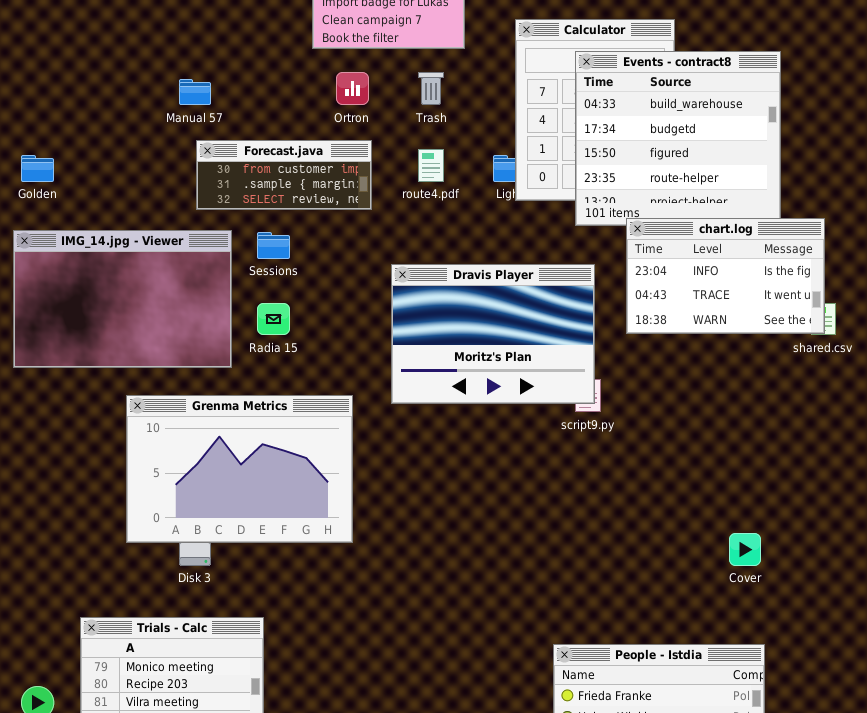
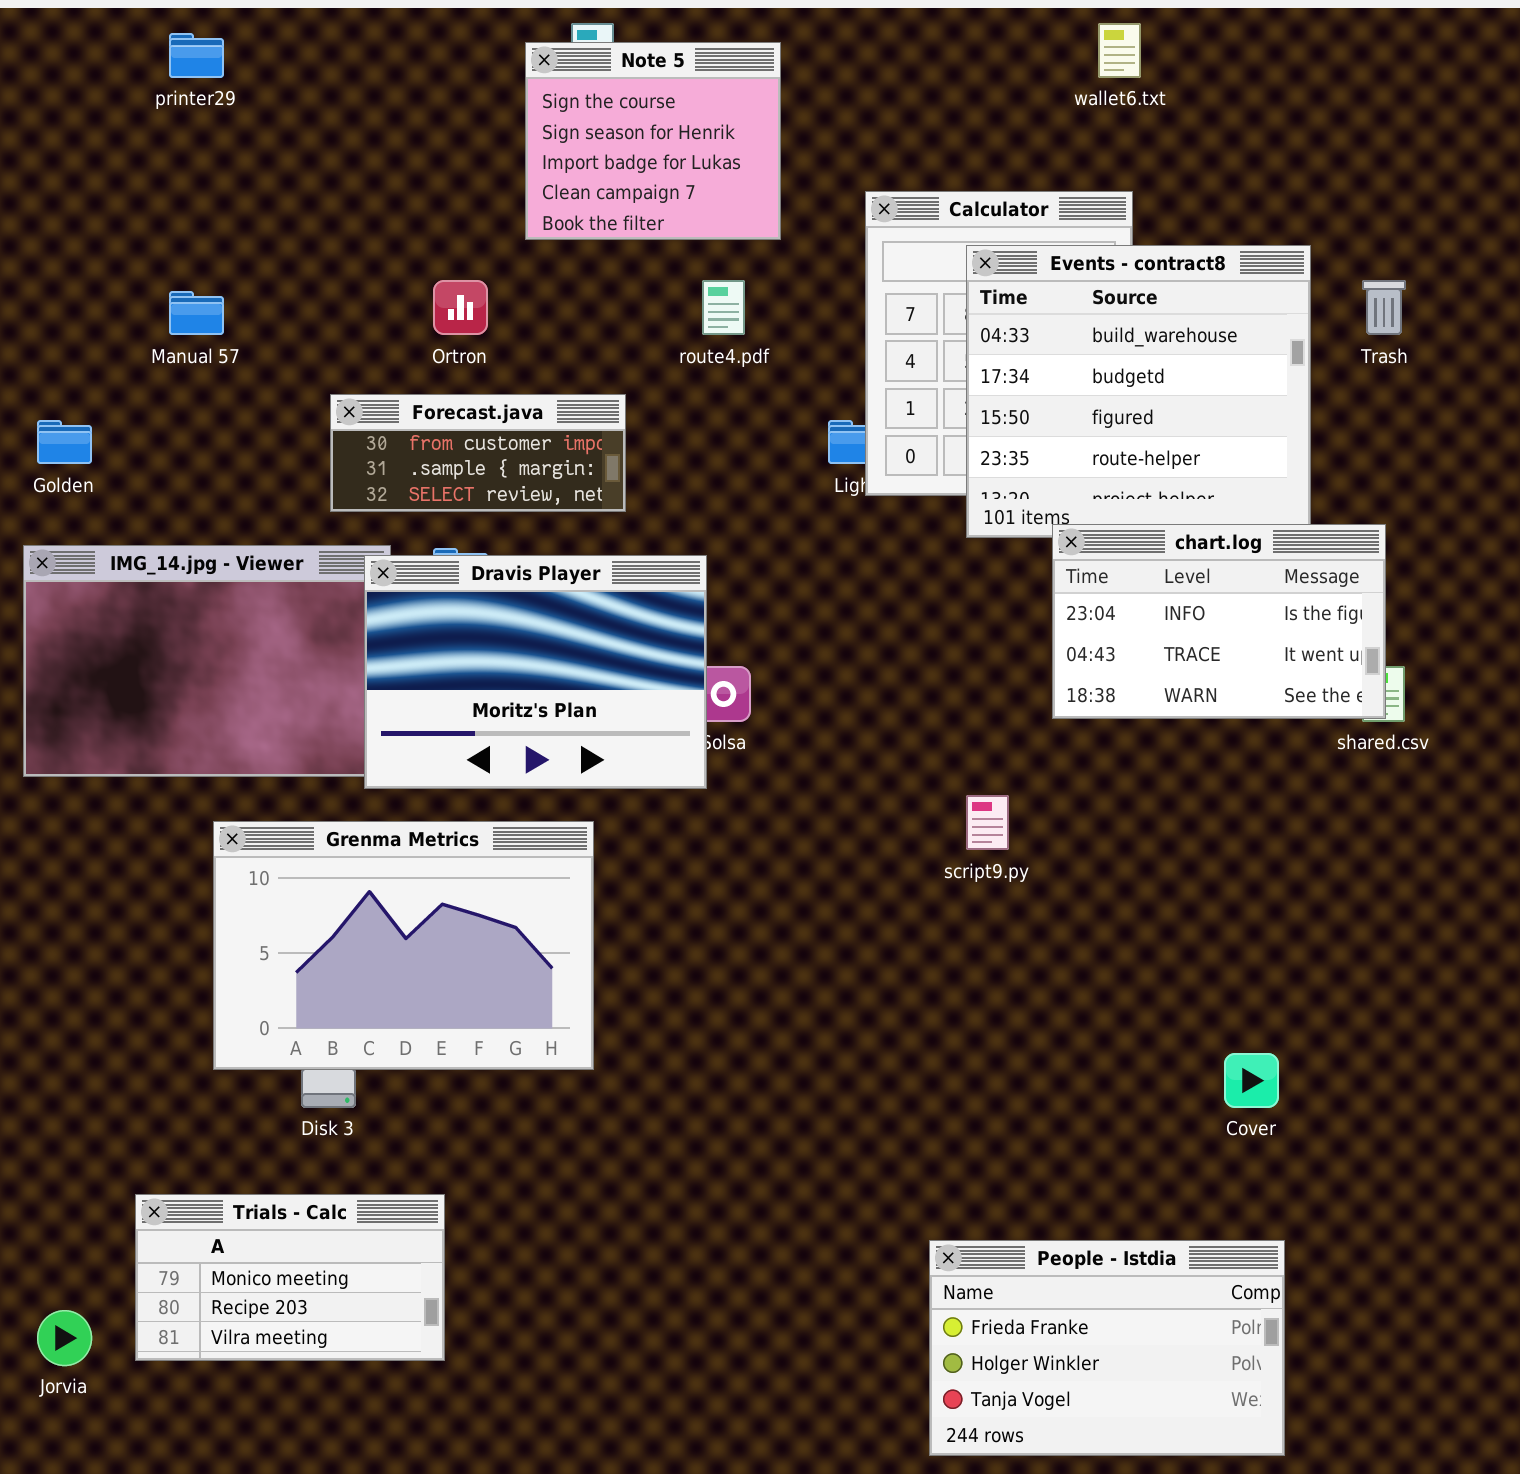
Ortron: [336,72,369,105] -> [433,280,488,335], moved
Trash: [418,72,444,105] -> [1362,280,1406,335], moved
Manual 57: [179,79,211,105] -> [169,291,224,335], moved
route4.pdf: [418,149,444,182] -> [702,280,745,335], moved
Dravis Player: [391,264,595,404] -> [364,555,707,789], moved

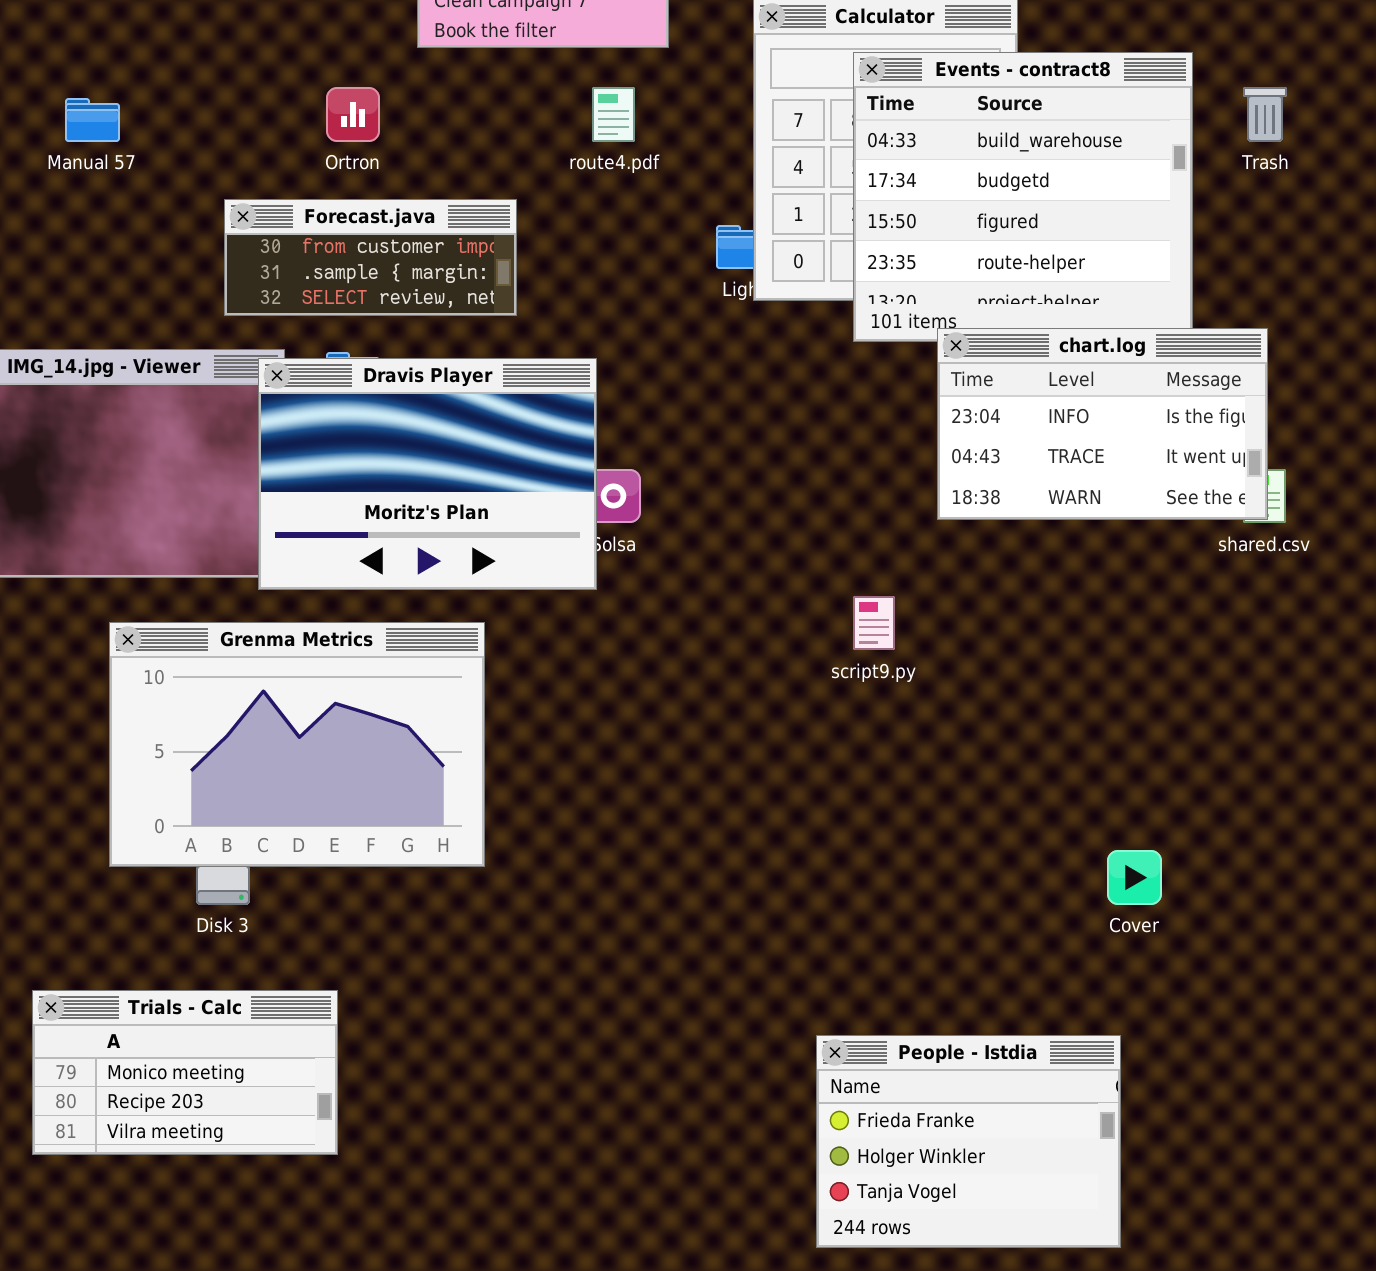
People - Istdia: [929,1240,1285,1456] -> [816,1035,1121,1248], resized

